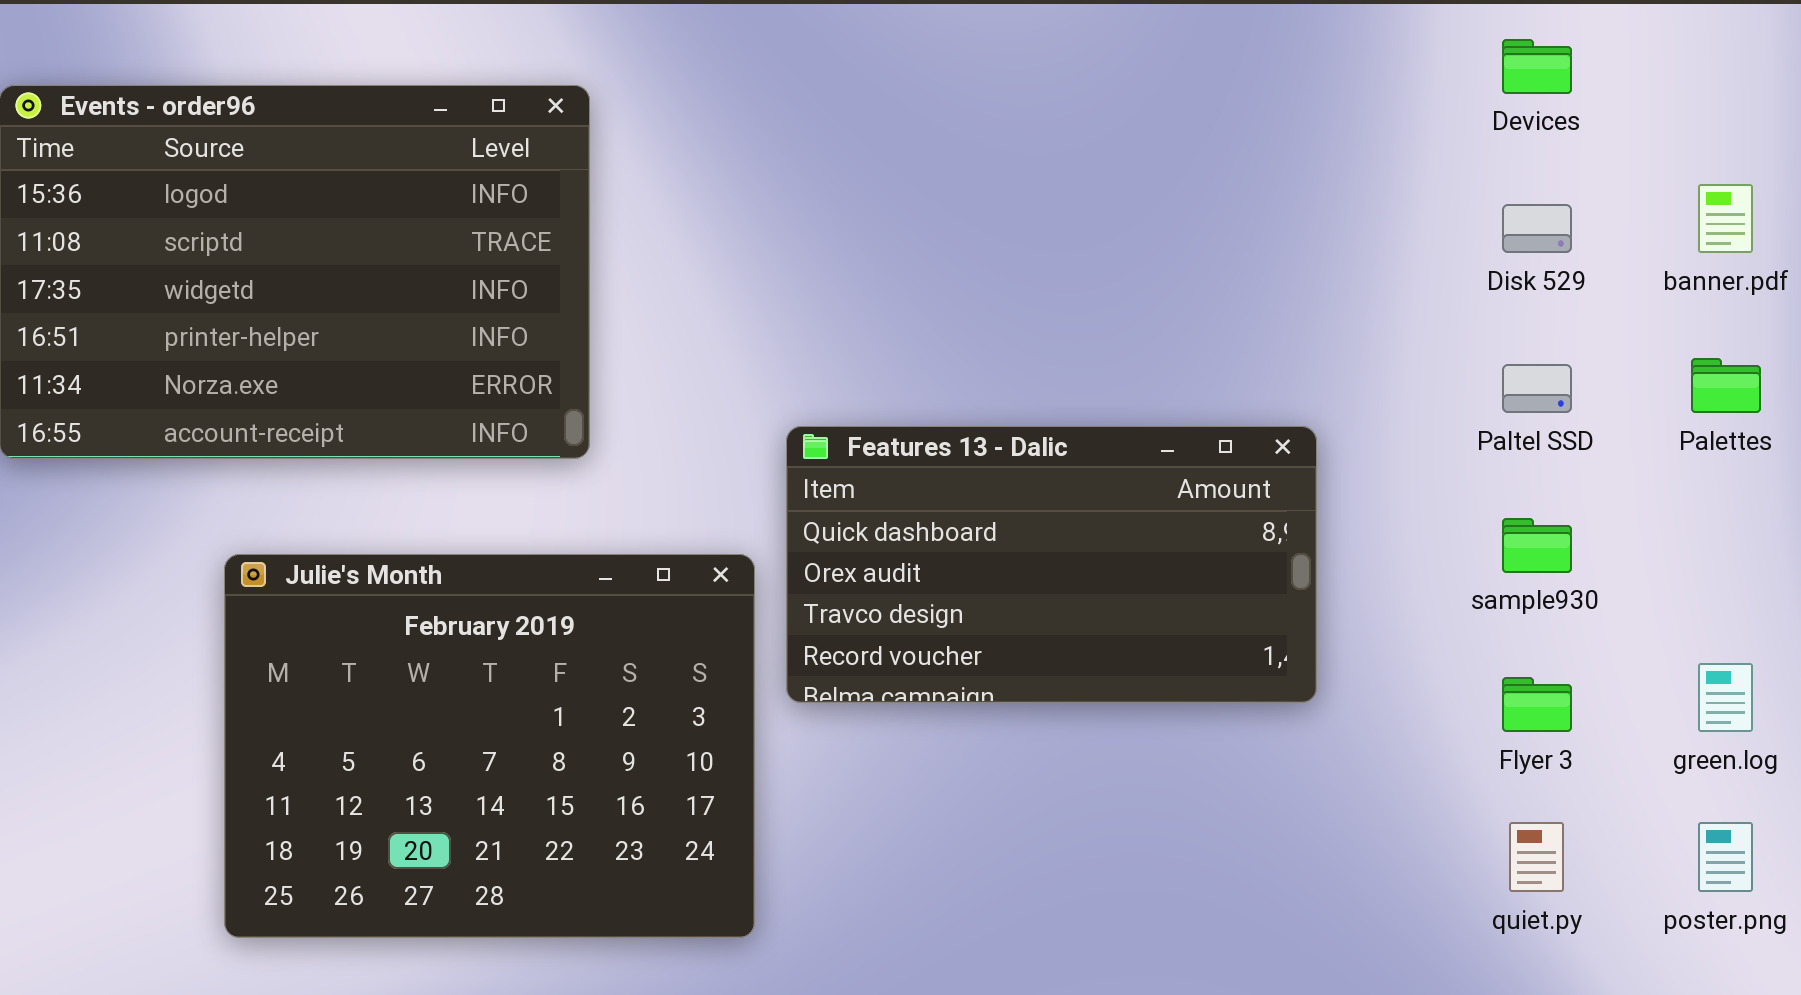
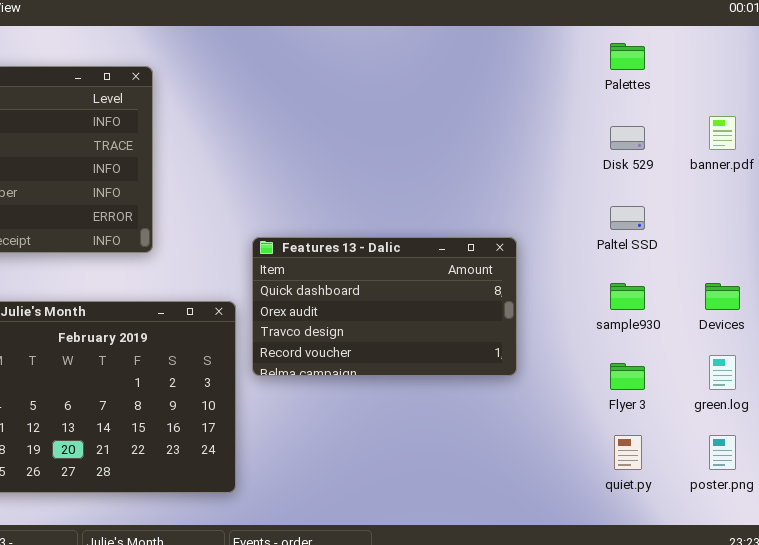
Devices: [1502,39,1572,94] -> [705,283,740,310], moved
Palettes: [1691,358,1761,413] -> [610,43,645,70], moved

